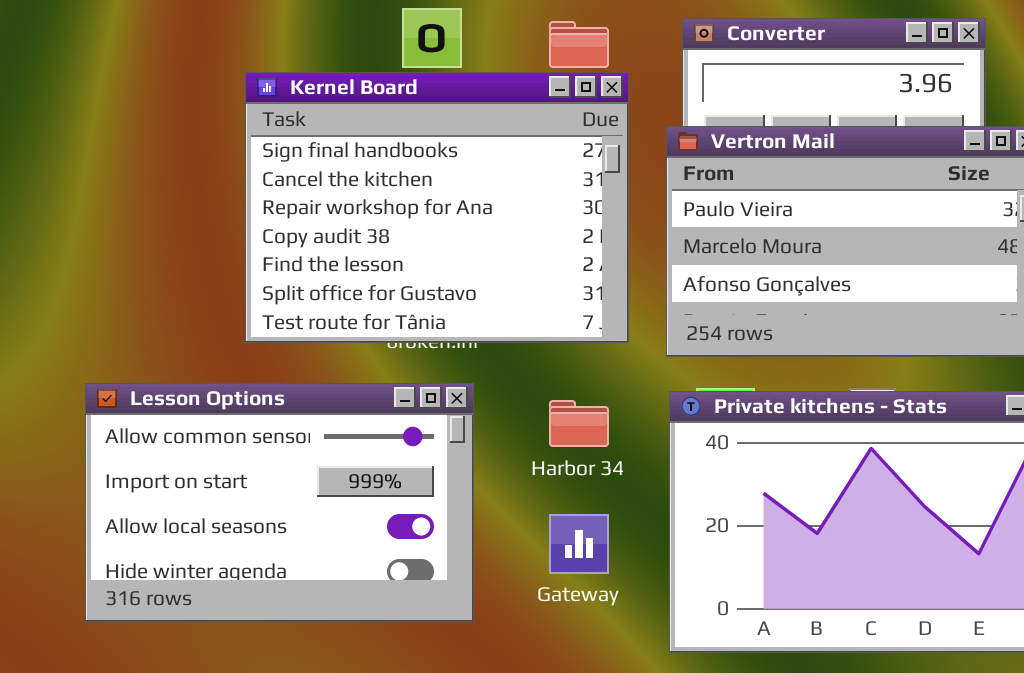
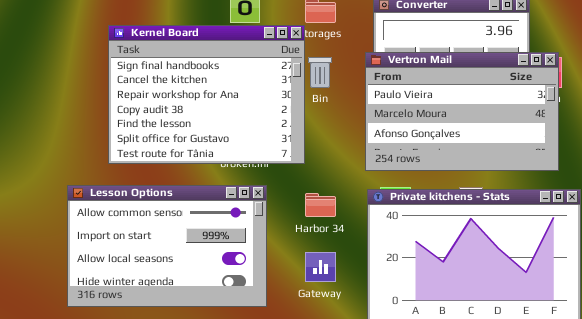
Kernel Board: [245,72,629,343] -> [108,25,305,164], moved

